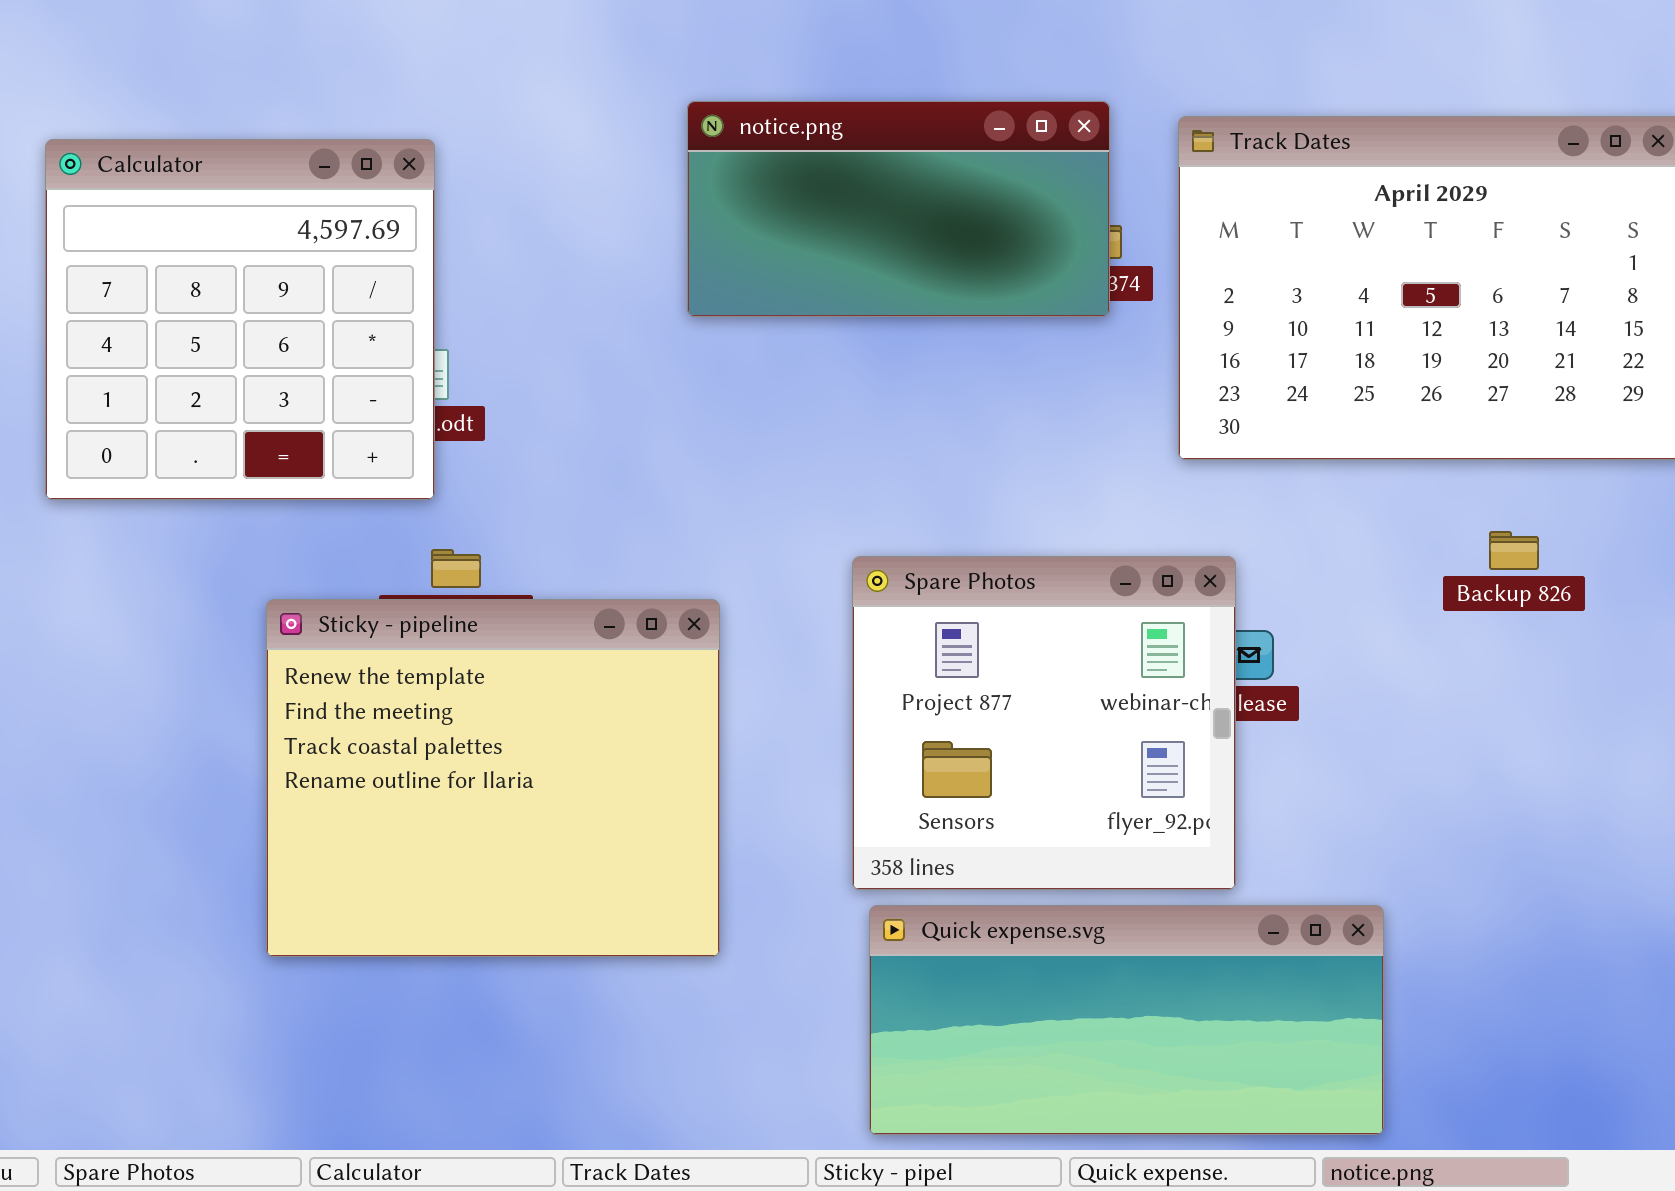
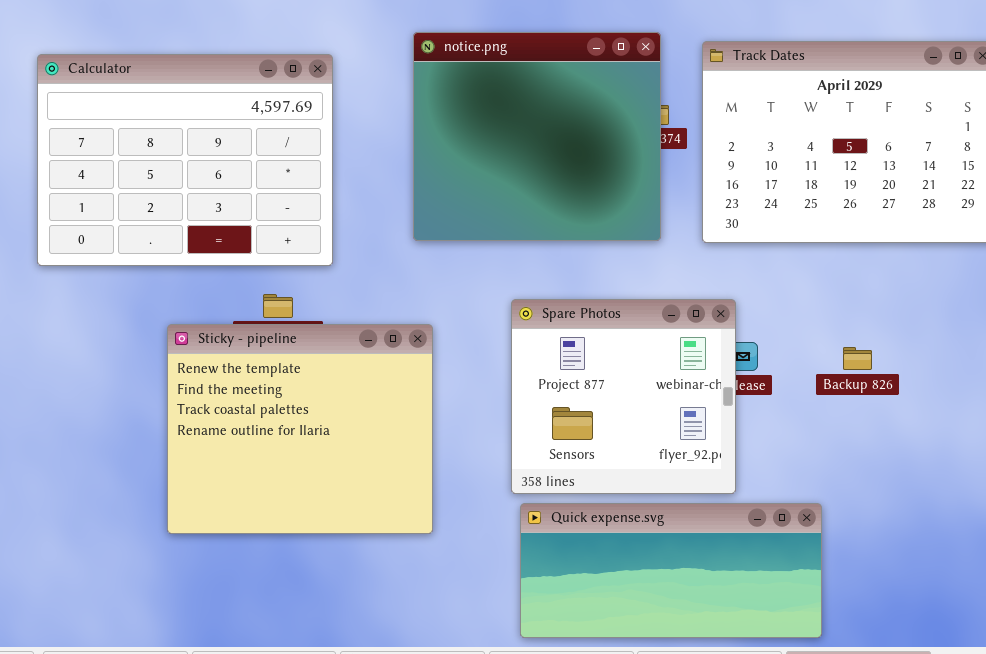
notice.png: [687,101,1110,317] -> [413,32,661,241], resized
Calculator: [45,139,435,500] -> [37,54,333,266], resized
Backup 826: [1489,531,1539,570] -> [843,347,872,370], moved

